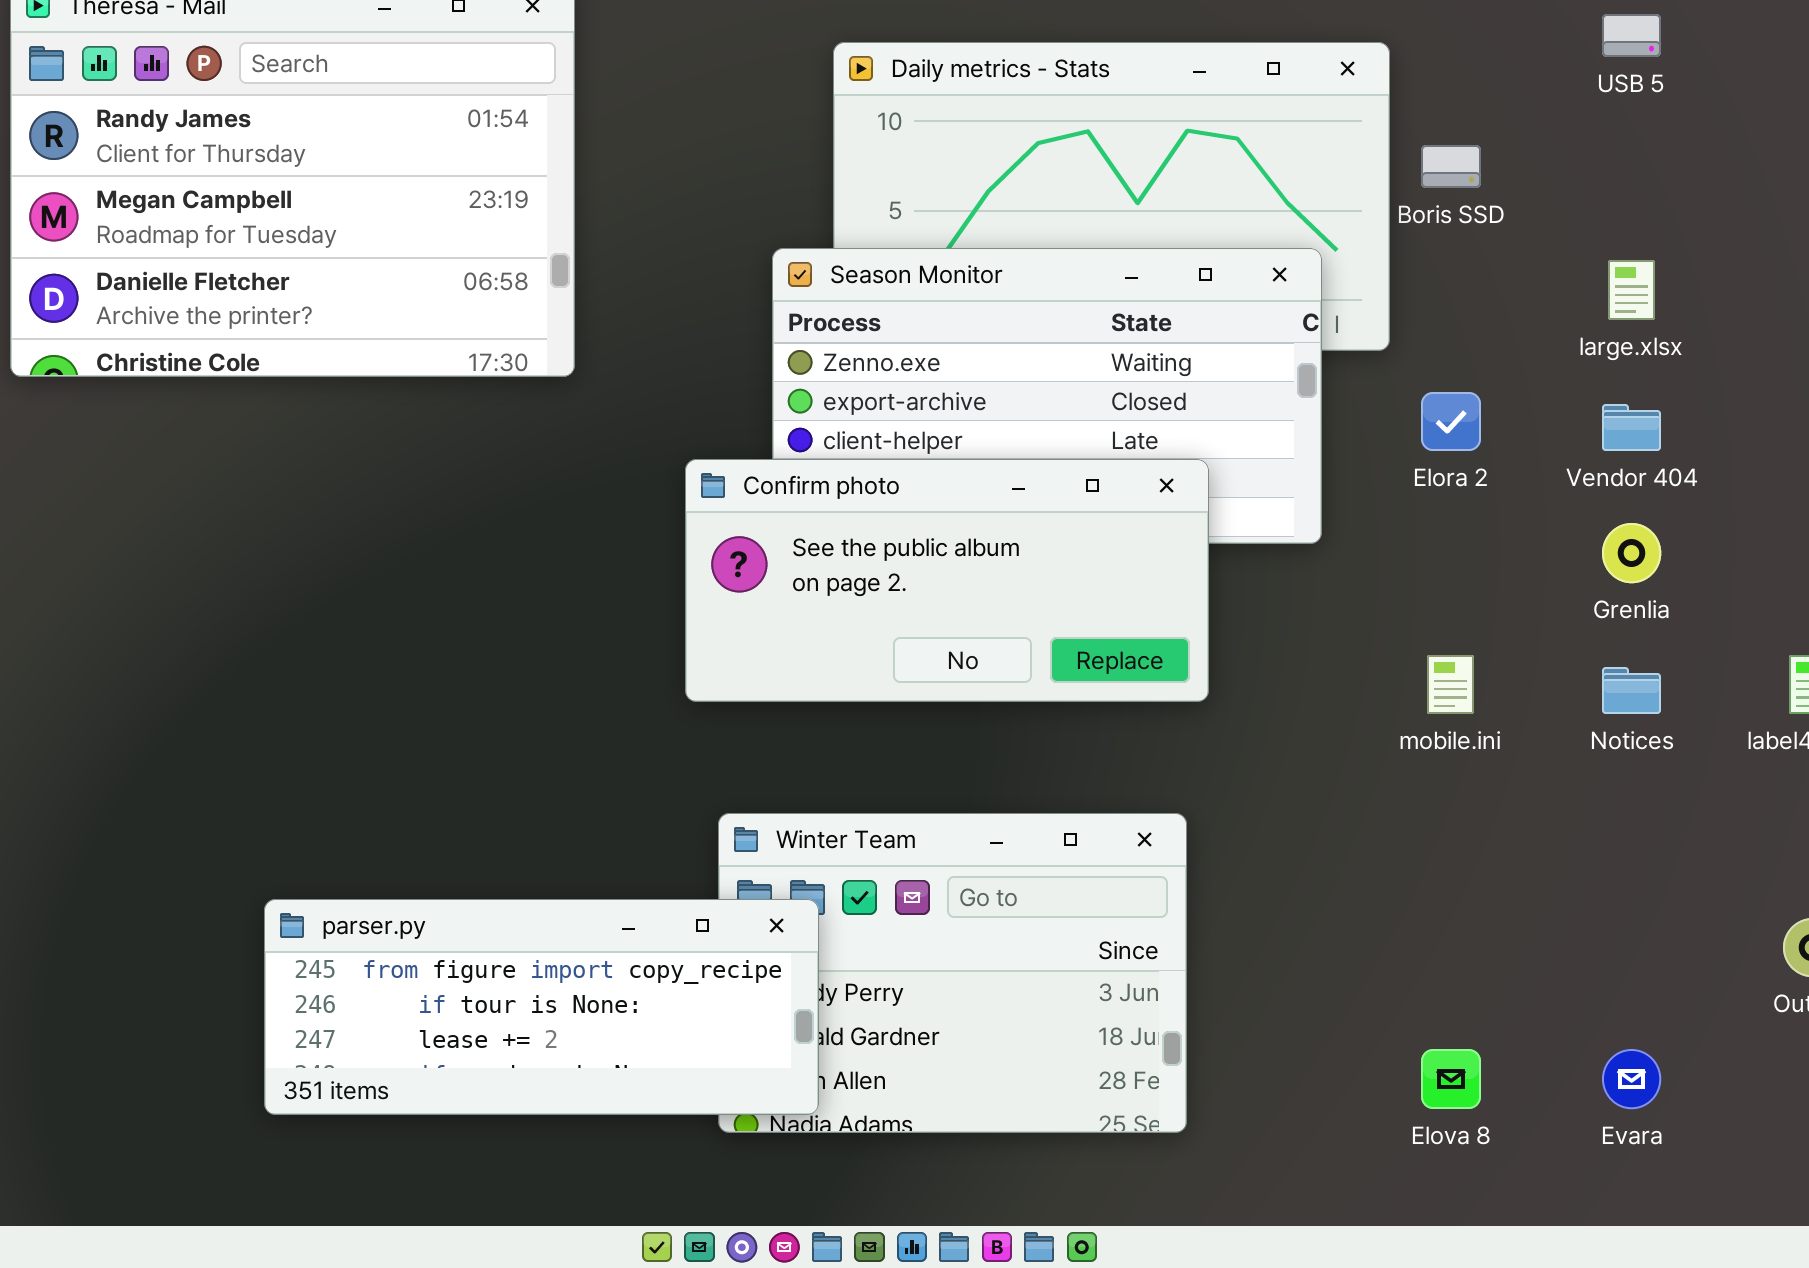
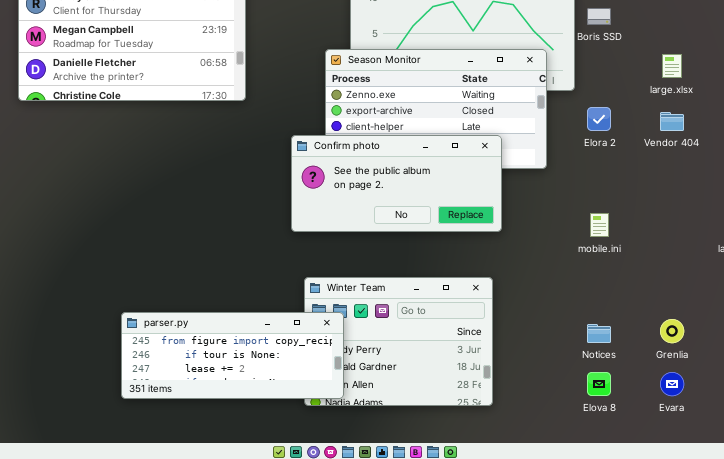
Grenlia: [1602,523,1661,583] -> [660,319,684,343], moved
Notices: [1602,667,1661,714] -> [587,324,611,343], moved

